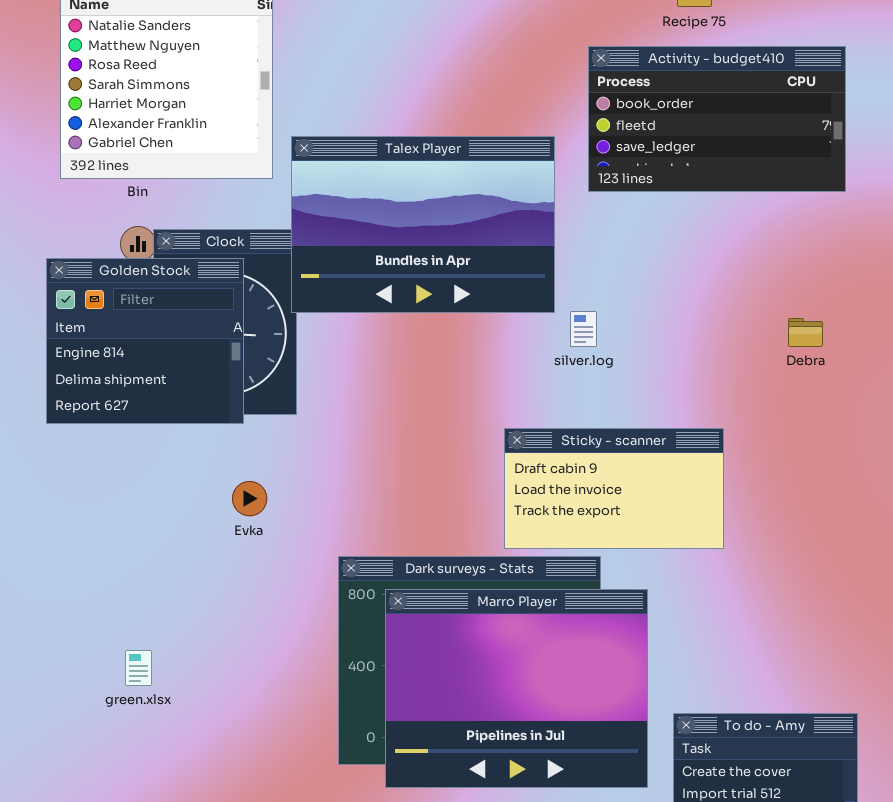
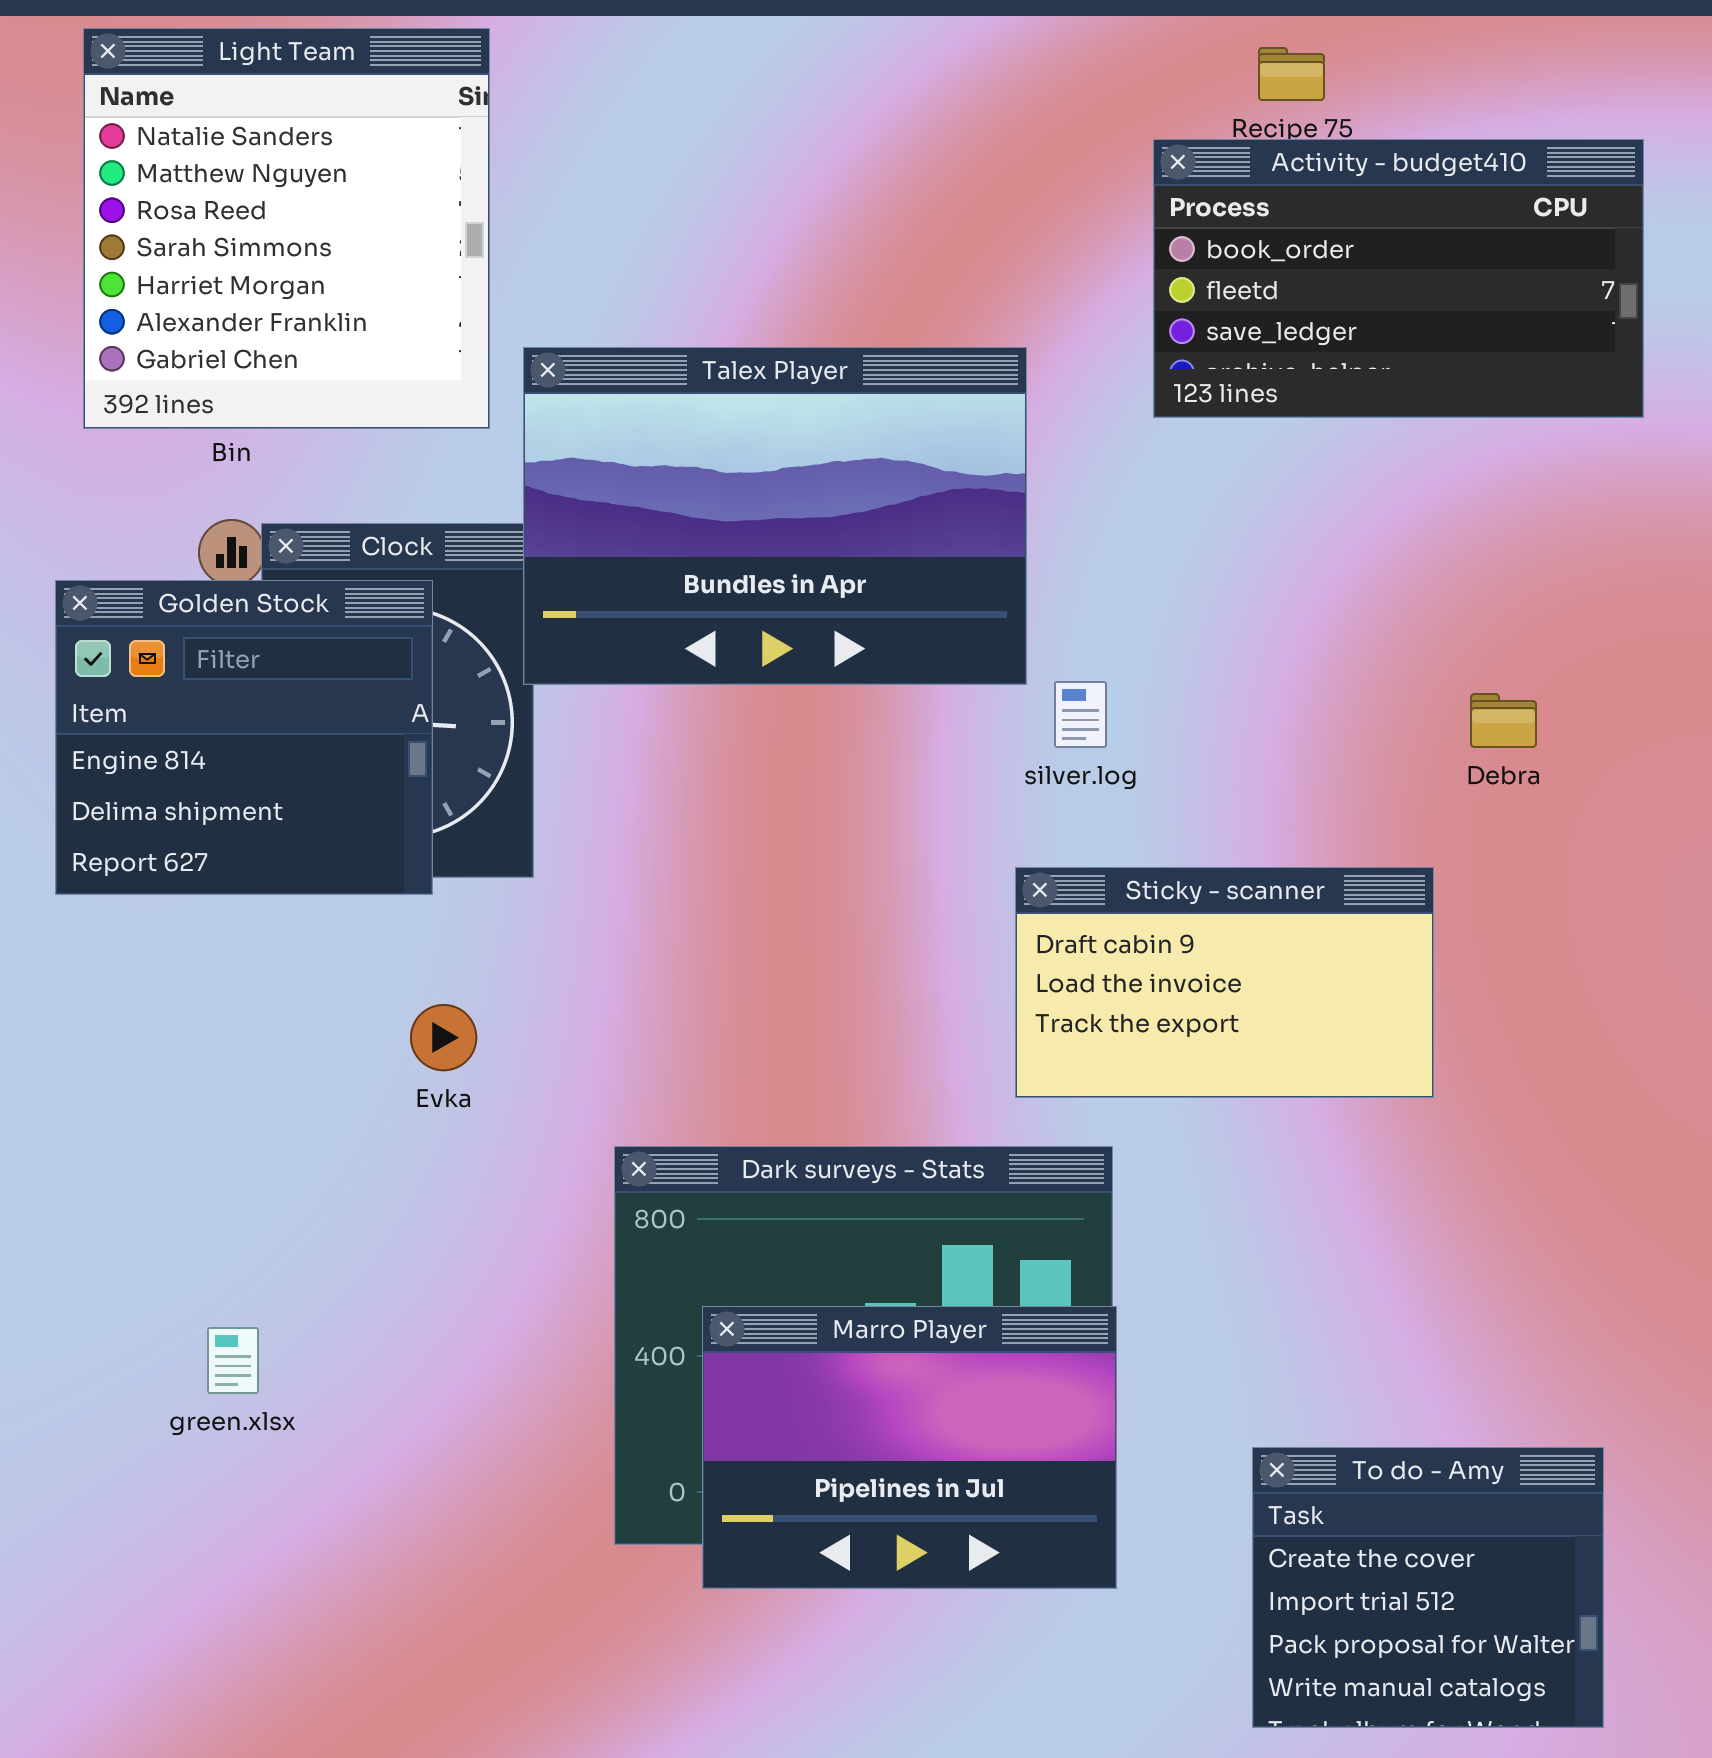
Activity - budget410: [588,46,846,192] -> [1153,139,1644,418], moved
Sticky - scanner: [504,428,724,549] -> [1015,867,1434,1098], moved
Marro Player: [385,589,648,788] -> [702,1306,1117,1589], resized

